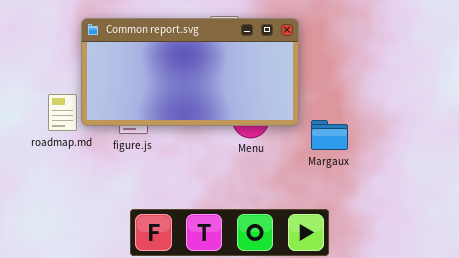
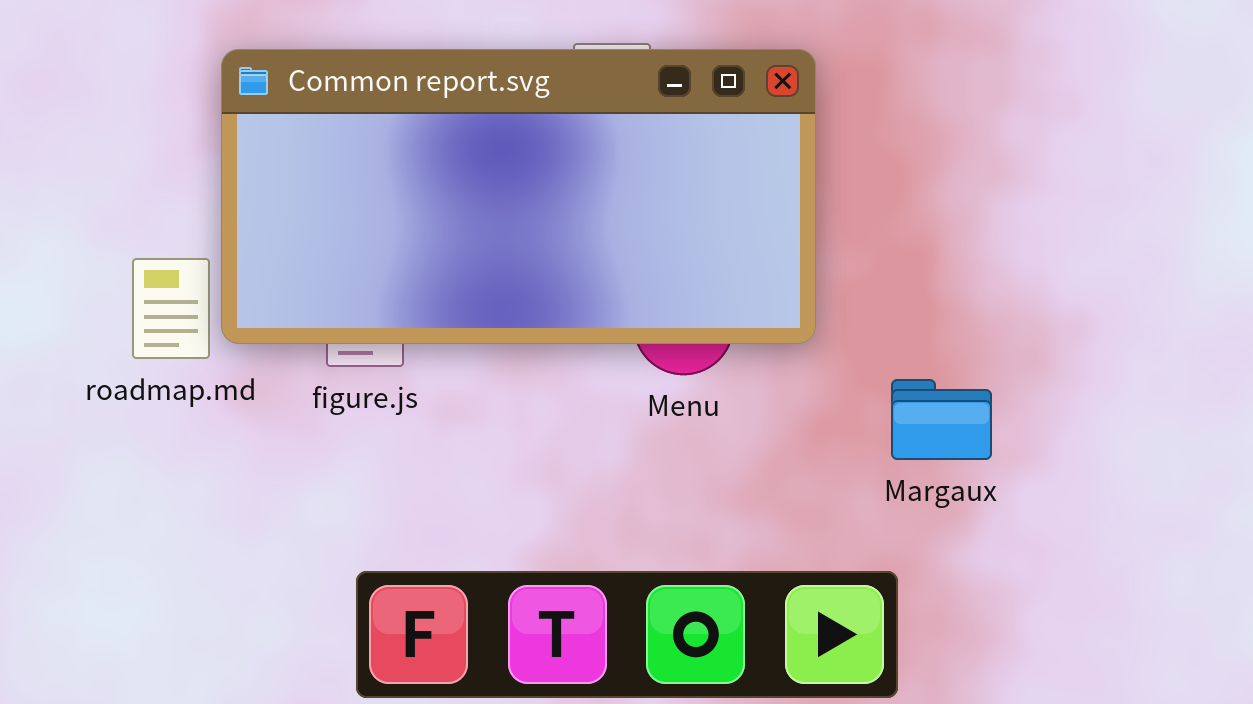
Margaux: [311,120,348,150] -> [891,379,992,460], moved

